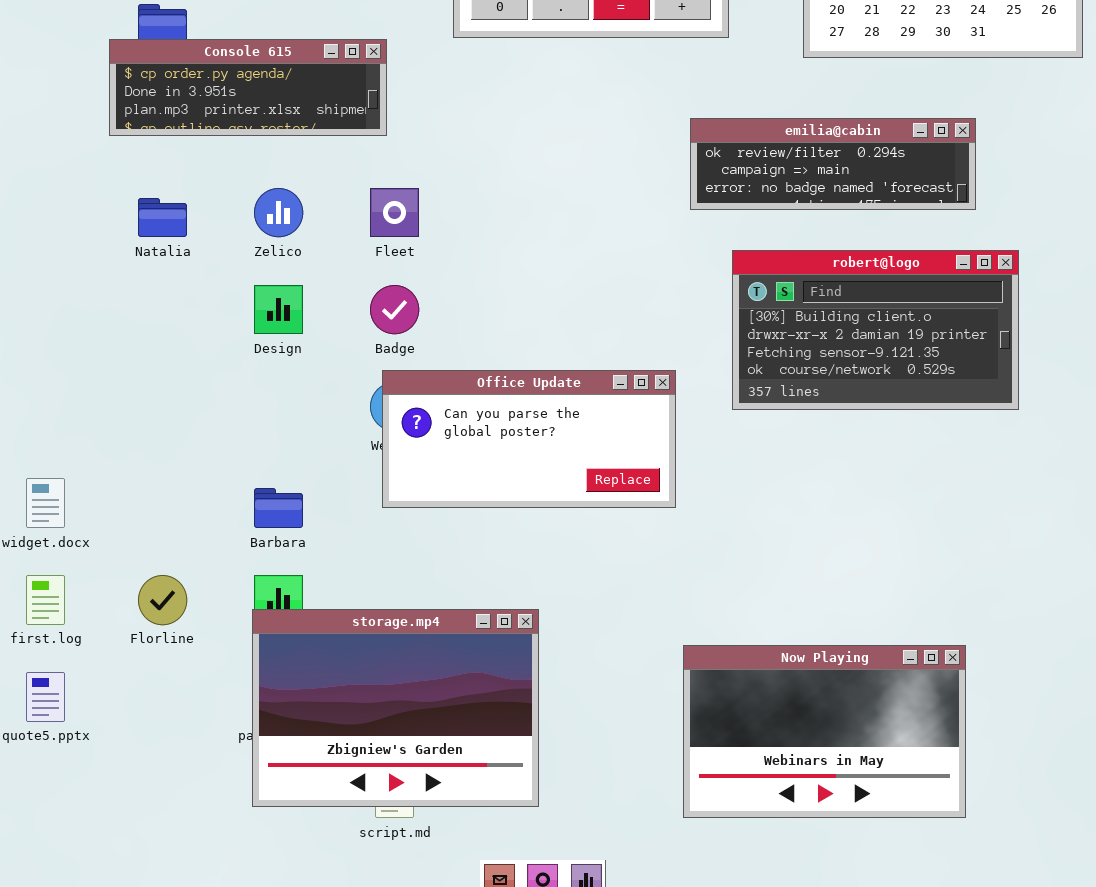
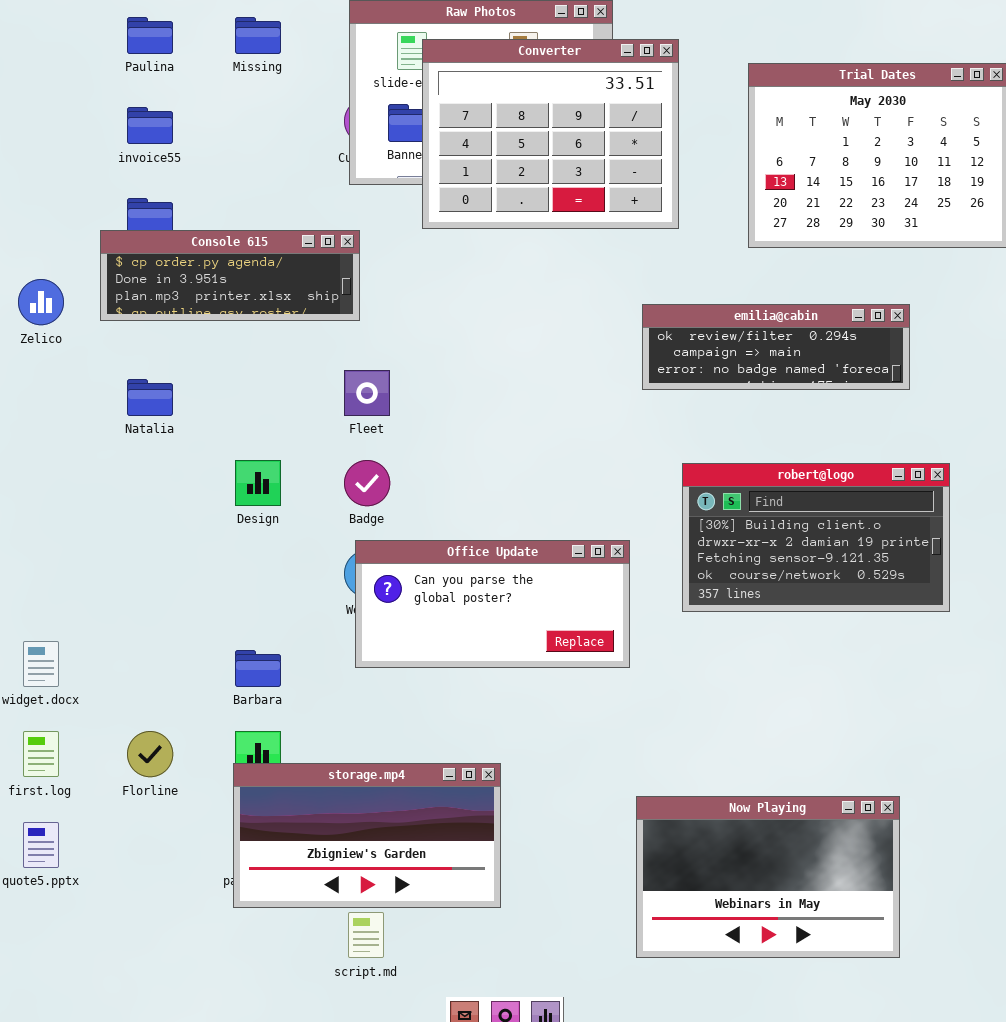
Zelico: [254,188,303,237] -> [18,279,64,325], moved
robert@logo: [732,250,1019,410] -> [682,463,950,612], moved
storage.mp4: [252,609,539,807] -> [233,763,501,908], resized

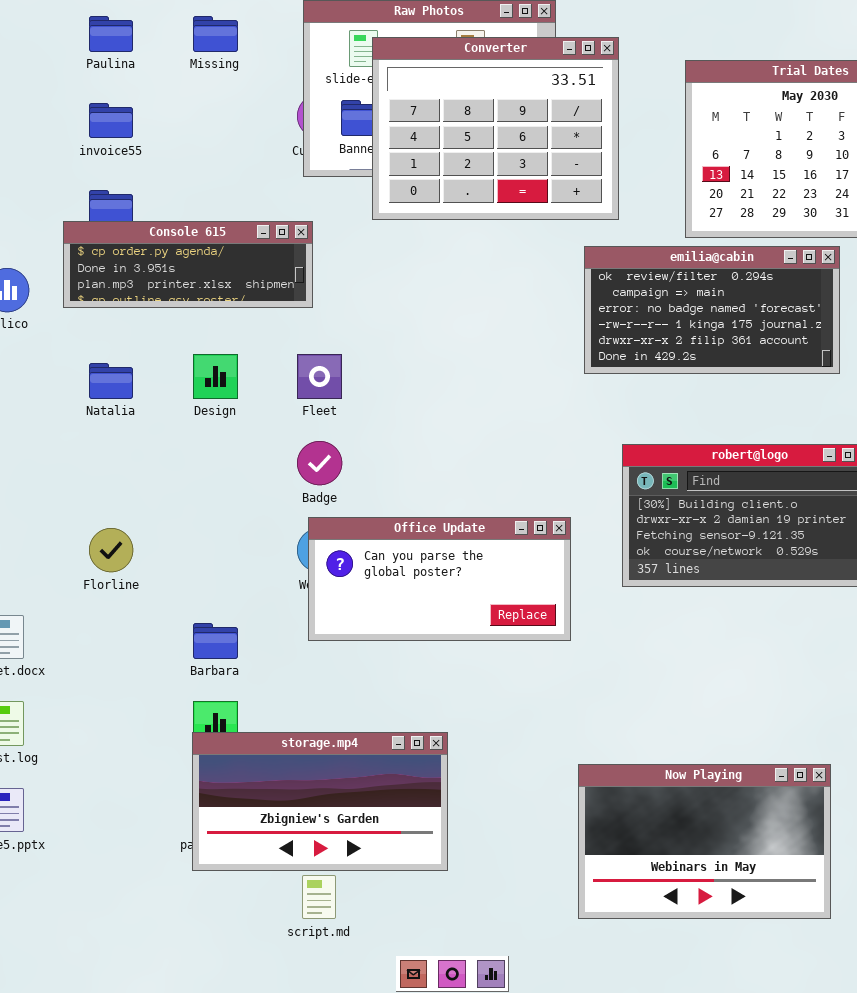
emilia@cabin: [642,304,910,390] -> [584,246,840,374], resized
Design: [235,460,281,506] -> [193,354,238,399], moved
Florline: [127,731,173,777] -> [89,528,133,572], moved

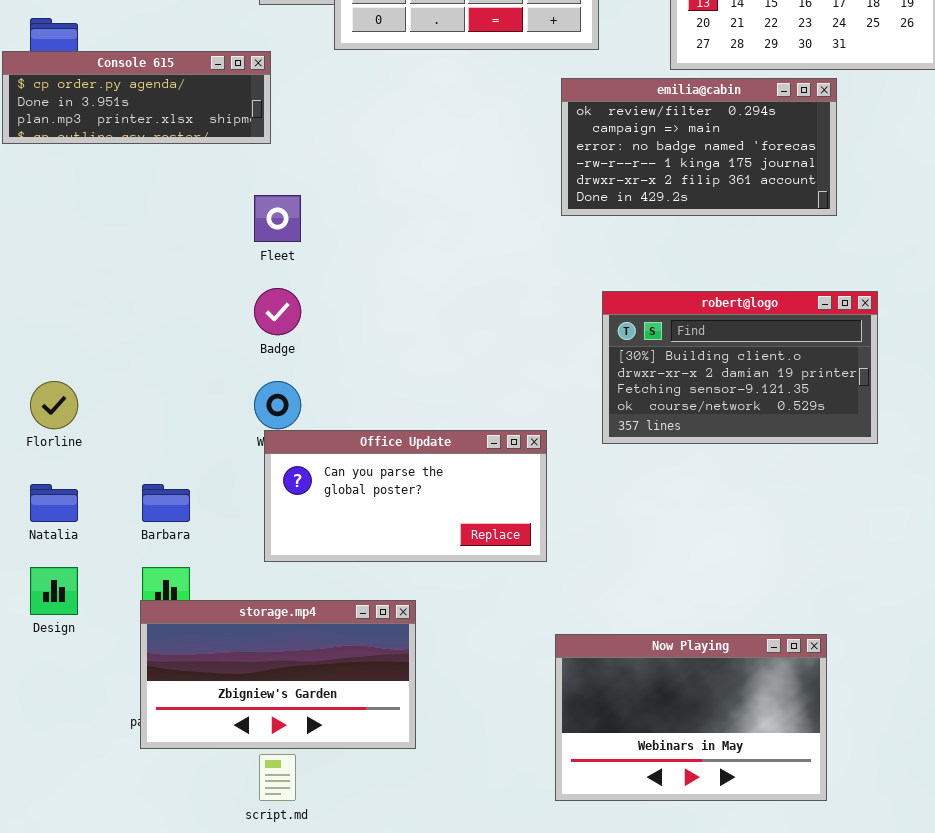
Design: [193,354,238,399] -> [30,567,78,615], moved
Natalia: [89,363,133,399] -> [30,484,78,522], moved
Office Update: [308,517,571,641] -> [264,430,547,562], moved

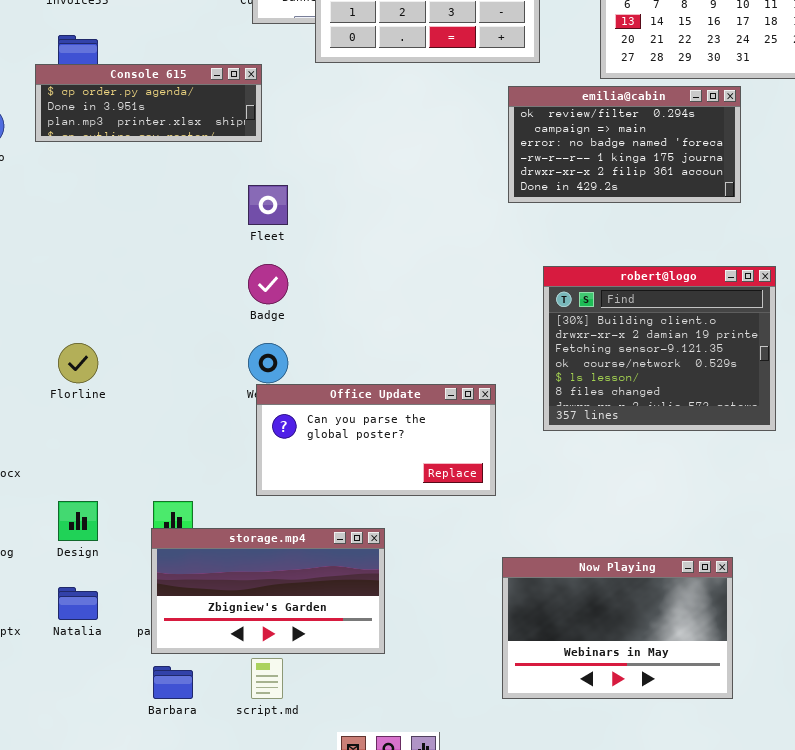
robert@logo: [602,291,878,444] -> [543,266,776,431], resized
Natalia: [30,484,78,522] -> [58,587,98,620], moved
Barbara: [142,484,190,522] -> [153,666,193,699], moved

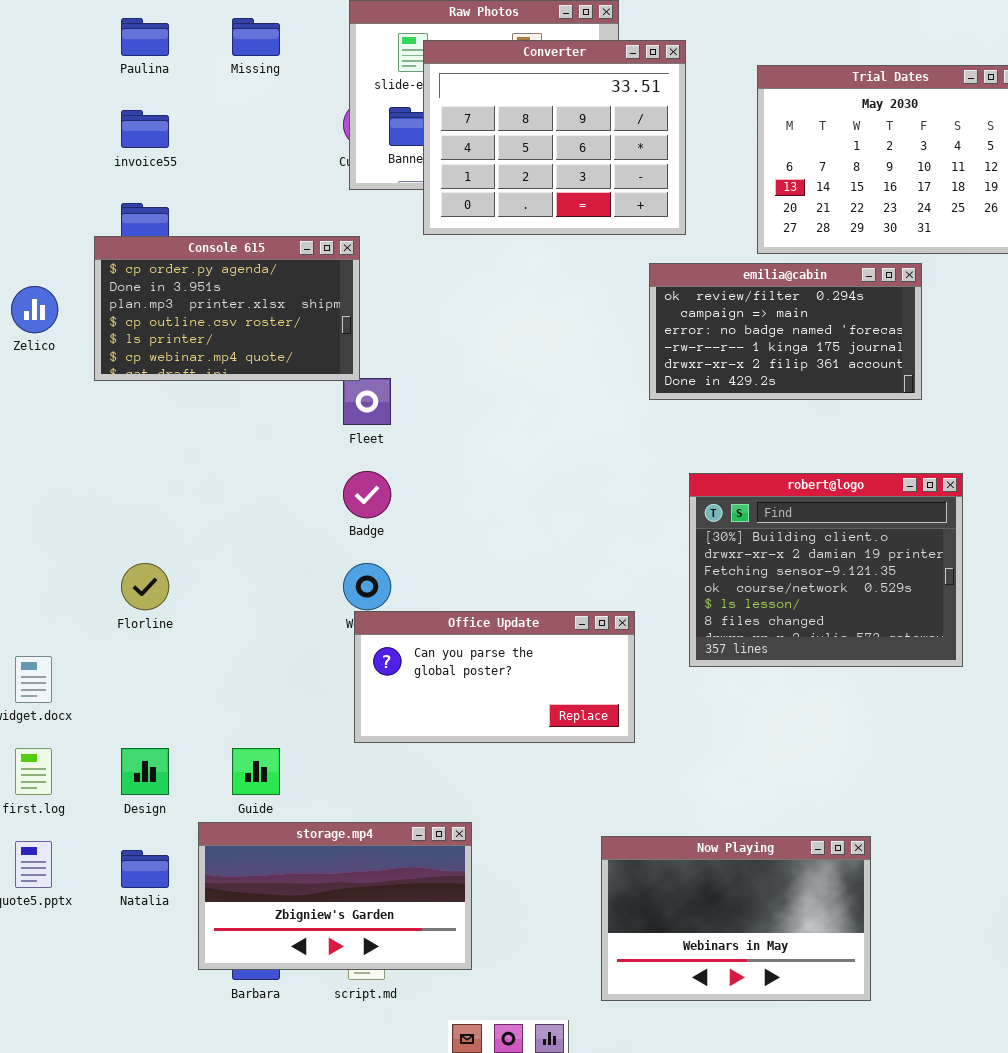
Console 615: [35,64,262,142] -> [94,236,360,381], resized
storage.mp4: [151,528,385,654] -> [198,822,472,970], moved
Now Playing: [502,557,733,699] -> [601,836,871,1001], moved

